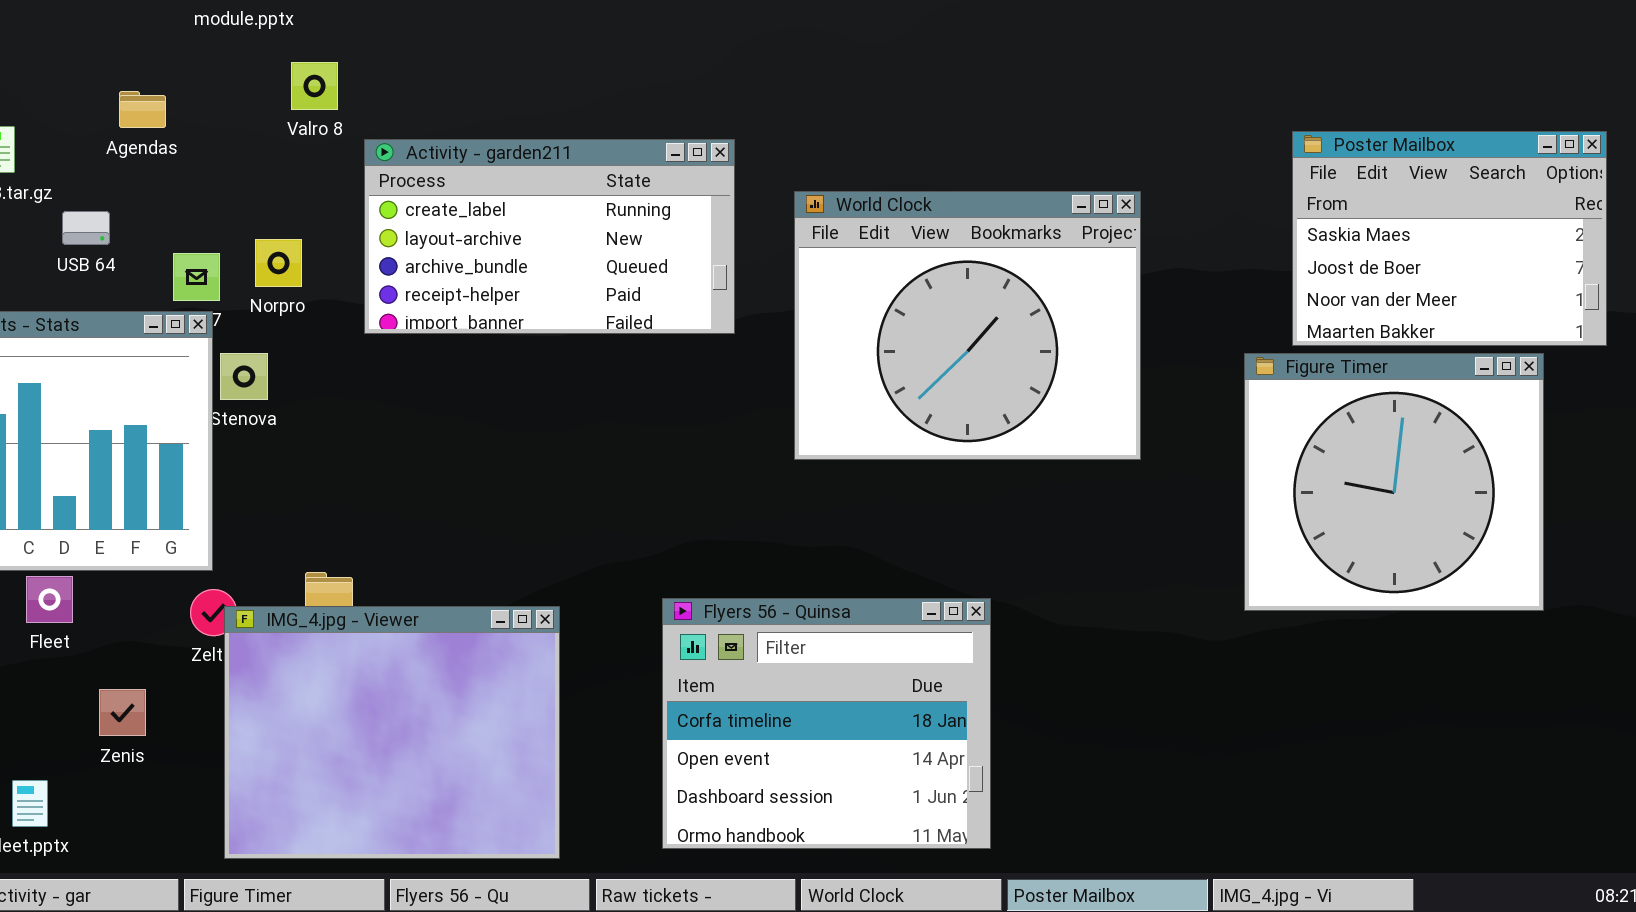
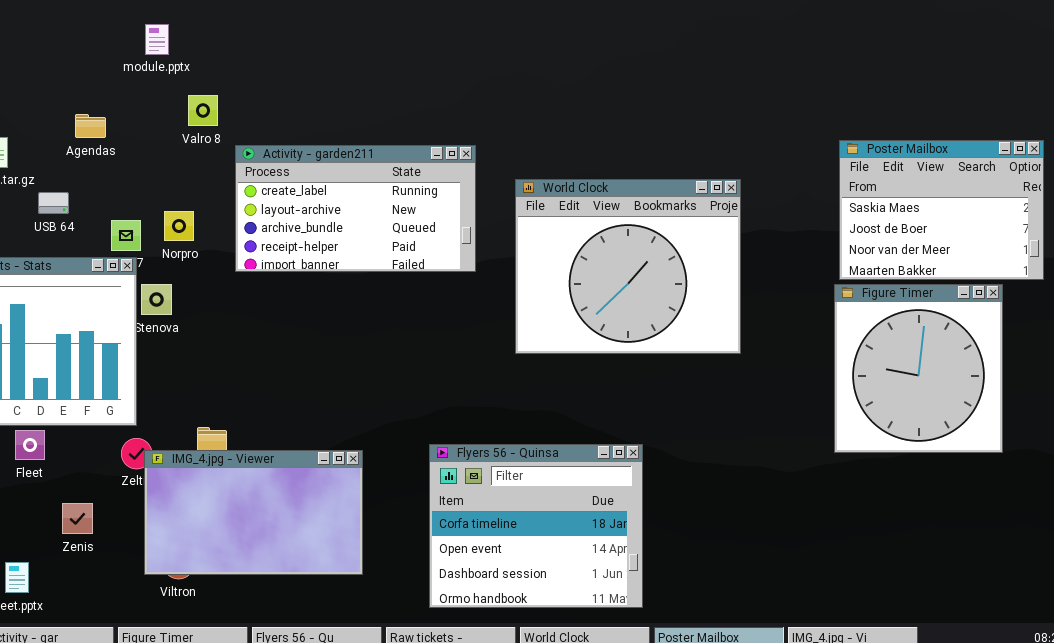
Figure Timer: [1244,353,1544,611] -> [834,284,1003,453], resized
IMG_4.jpg - Viewer: [224,606,560,859] -> [144,450,363,575], resized

